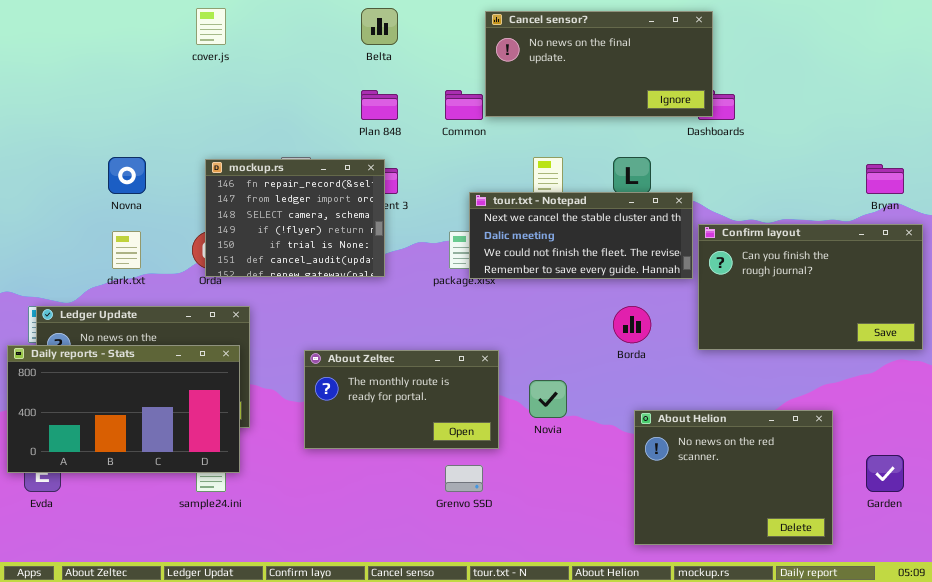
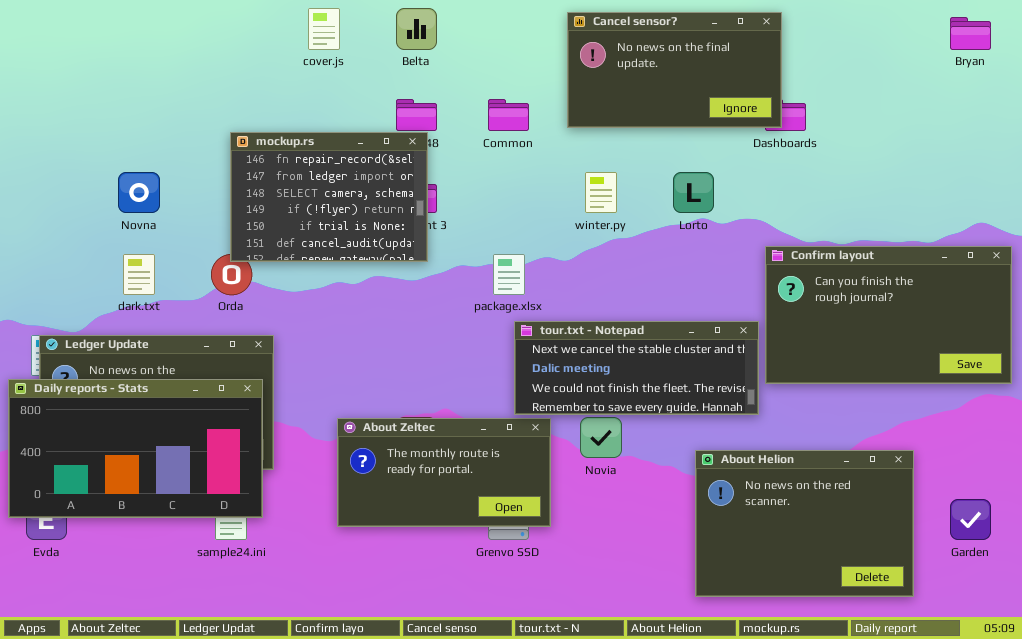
cover.js: [196,8,226,45] -> [308,8,340,50], moved
Cancel sensor?: [485,11,713,117] -> [567,12,782,128], resized
mockup.rs: [205,159,385,277] -> [230,132,428,262], moved
Bryan: [866,164,904,194] -> [950,17,991,50], moved
tour.txt - Notepad: [469,192,693,279] -> [514,321,759,415], moved
About Zeltec: [304,350,499,449] -> [337,418,551,527], moved

